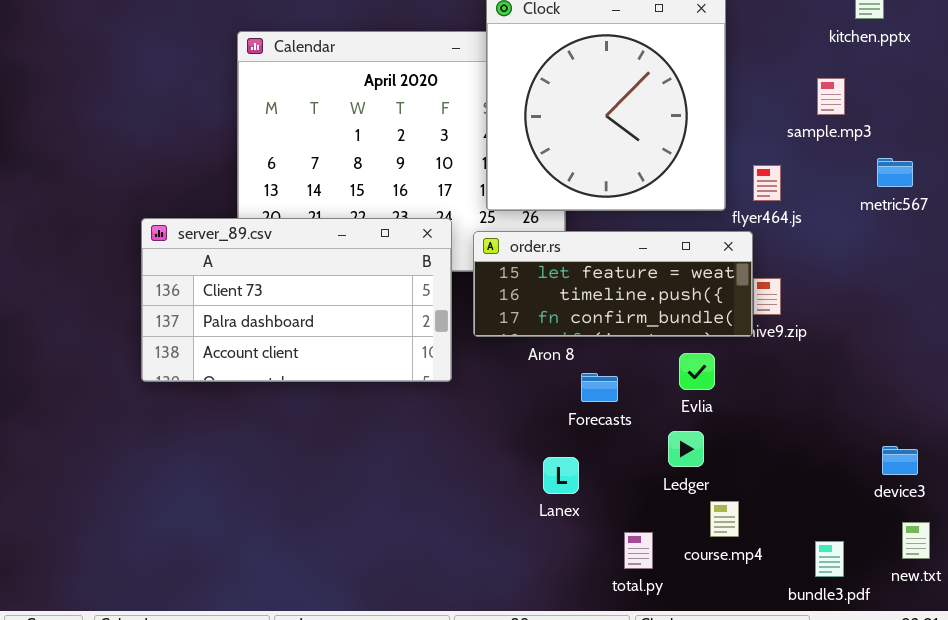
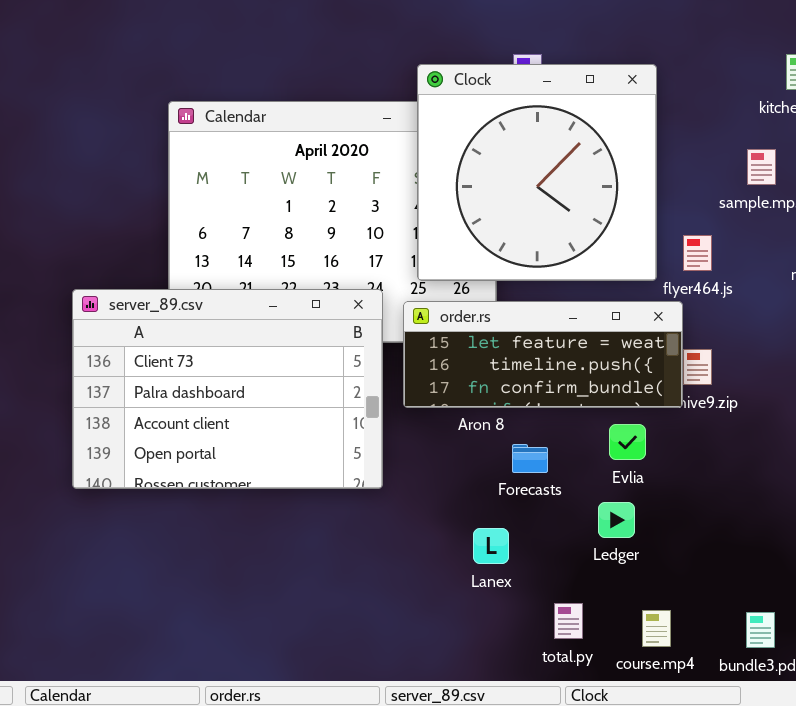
server_89.csv: [141,218,452,382] -> [72,289,383,489], resized
course.mp4: [710,501,739,537] -> [642,610,671,647], moved

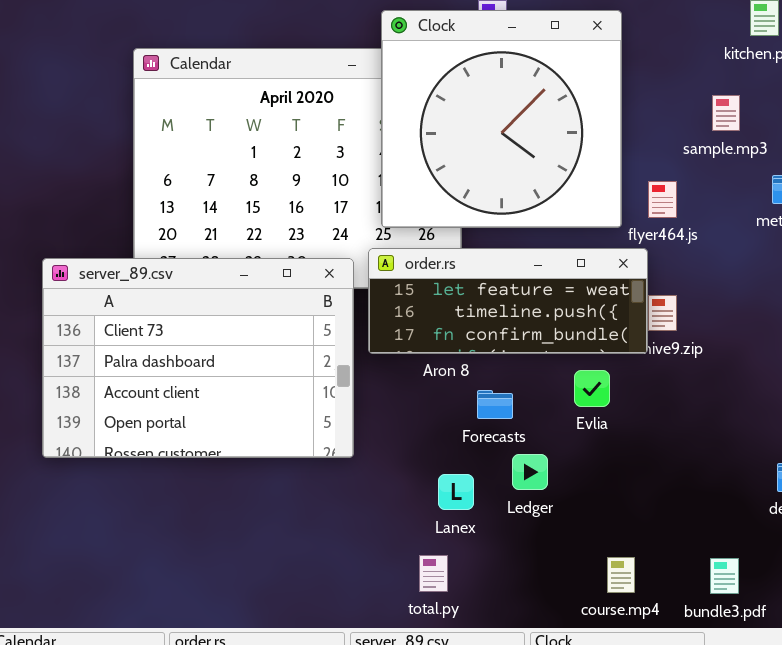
server_89.csv: [72,289,383,489] -> [42,258,354,458], moved
Ledger: [598,502,635,538] -> [512,454,548,490], moved
total.py: [554,603,583,639] -> [419,555,448,592], moved

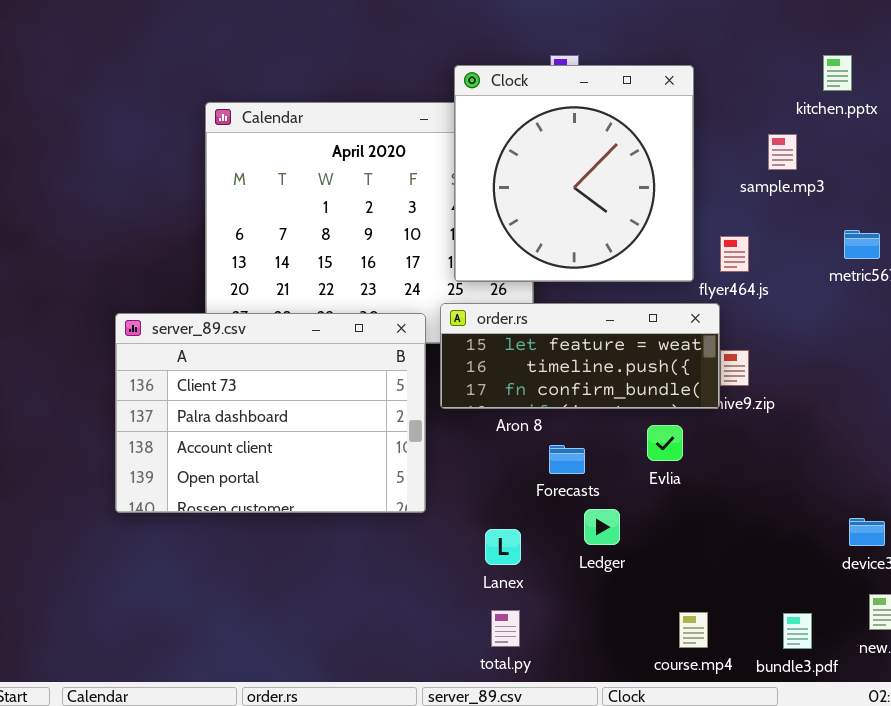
sample.mp3: [712,95,740,131] -> [768,134,797,170], moved
Lanex: [438,474,474,510] -> [485,529,521,565], moved

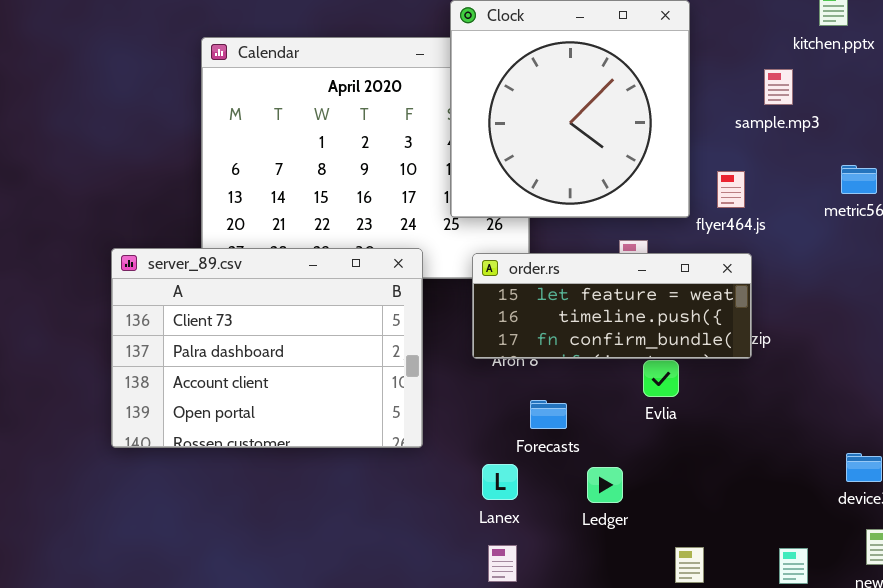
order.rs: [440,303,720,409] -> [472,253,752,359], moved
Forecasts: [549,445,585,474] -> [530,400,567,429], moved
Ledger: [584,509,620,545] -> [587,467,623,503], moved

